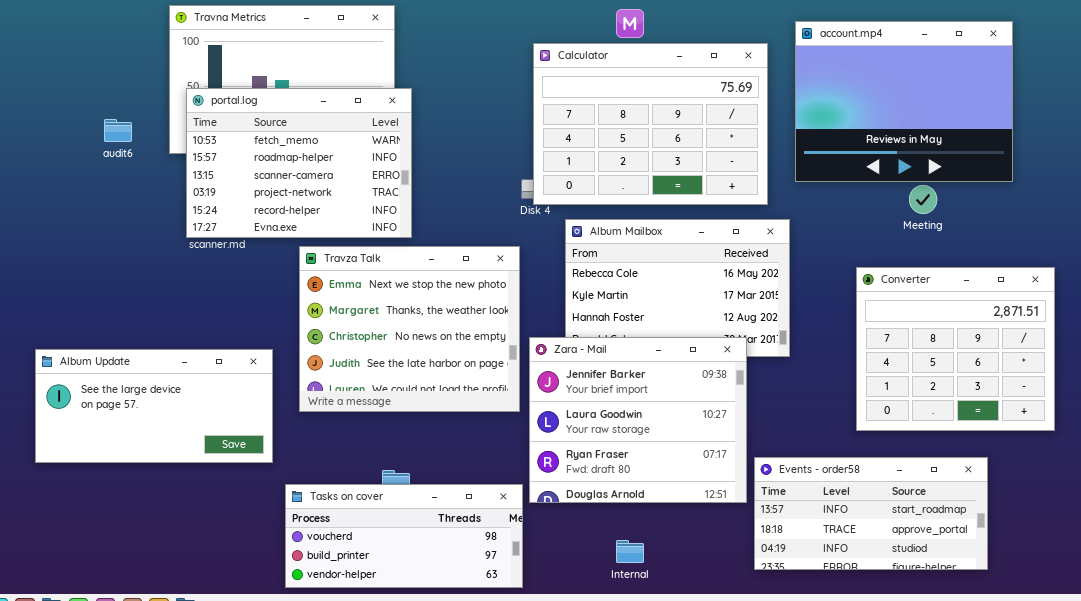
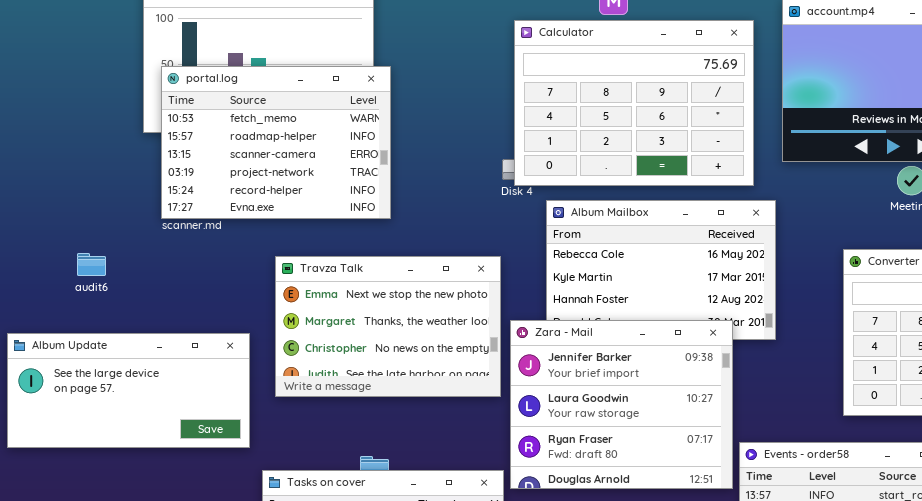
audit6: [104,119,132,142] -> [77,253,106,276], moved
Travza Talk: [299,246,520,412] -> [275,256,501,397], resized

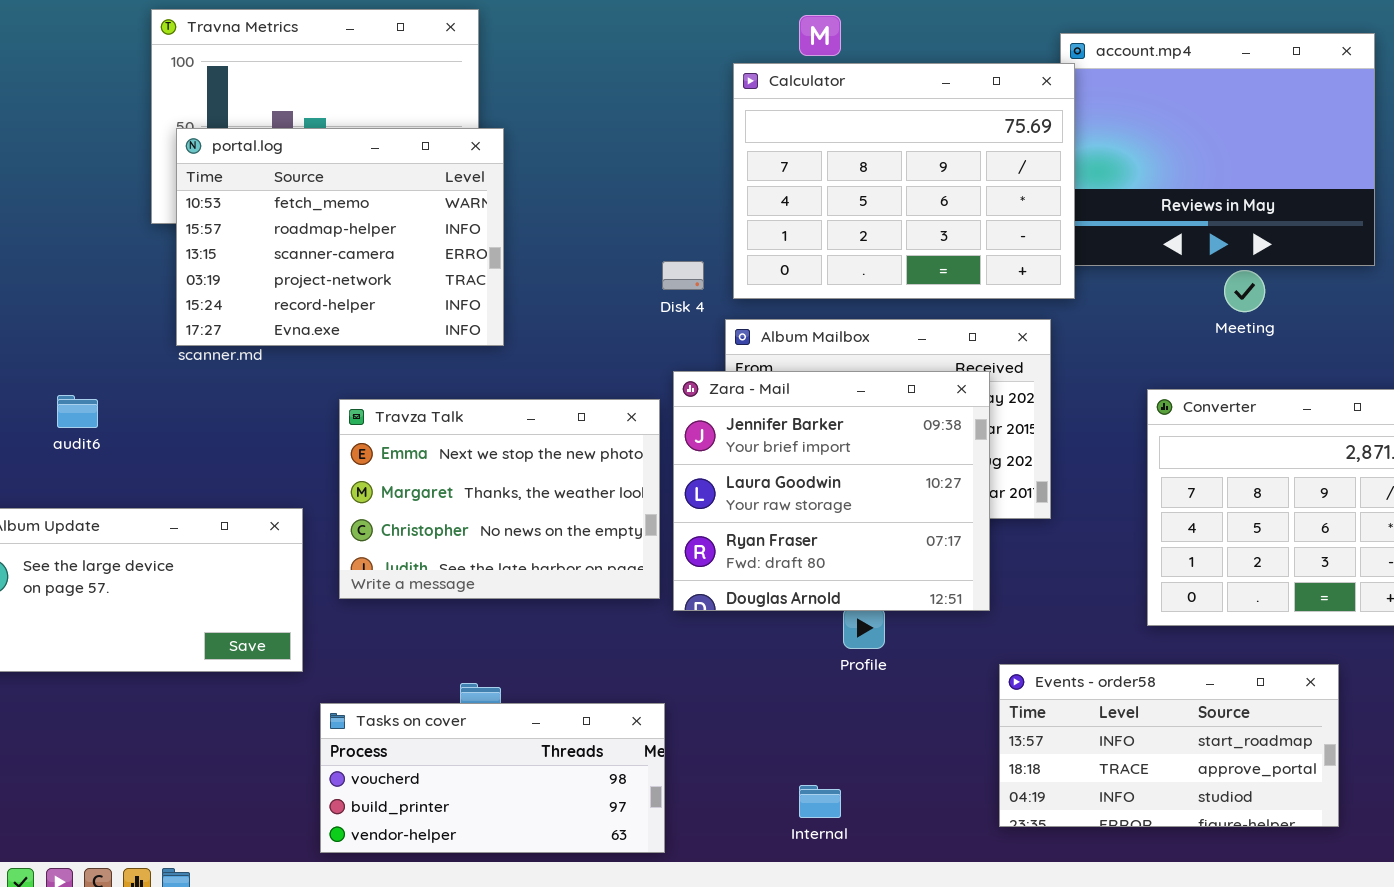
Calculator: [514,20,754,186] -> [733,63,1075,299], moved
Zara - Mail: [510,320,733,489] -> [673,371,990,611], moved

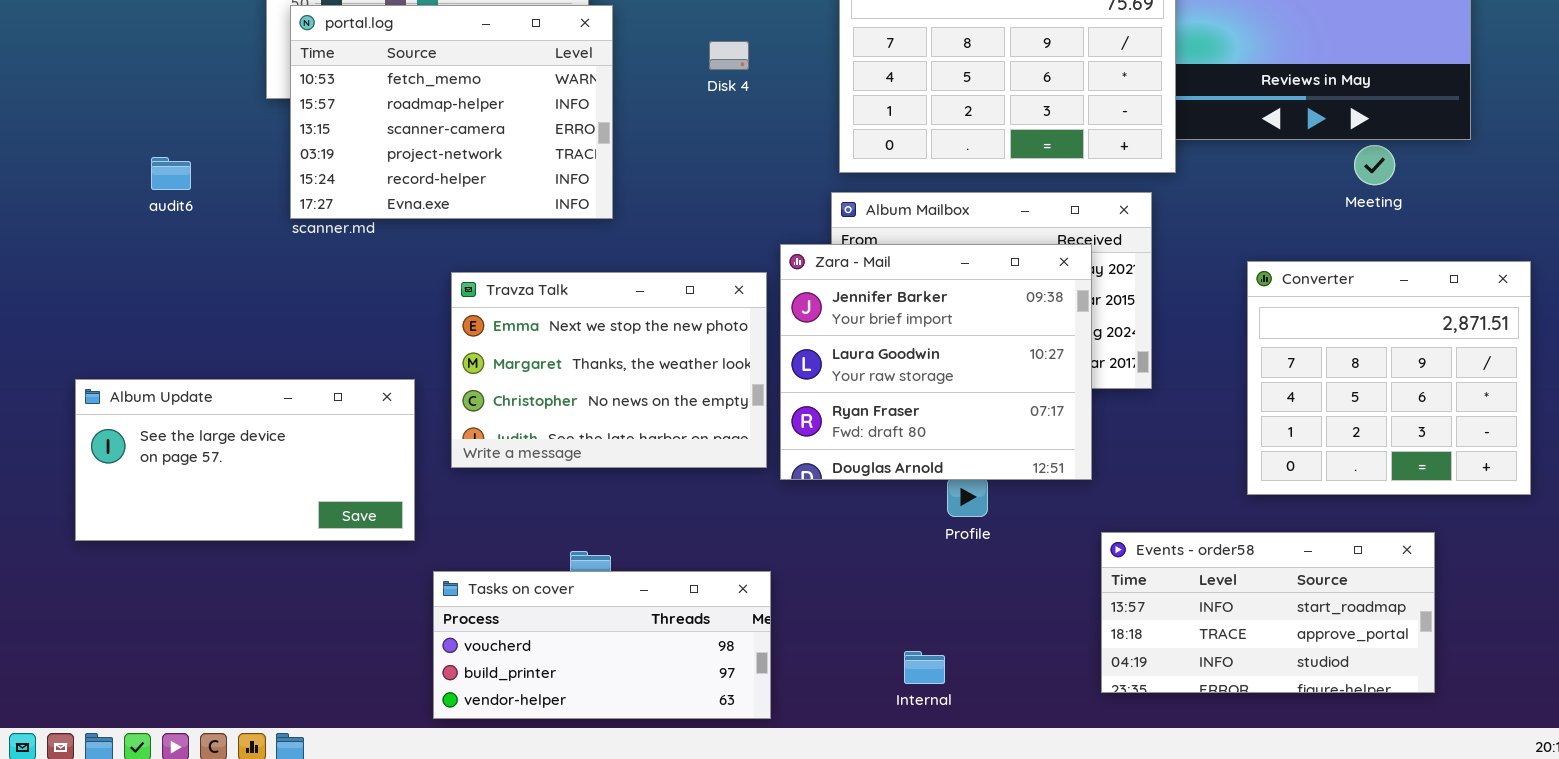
Disk 4: [662,261,704,290] -> [709,41,749,70], moved
Meeting: [1224,270,1265,312] -> [1354,145,1395,185], moved
audit6: [57,395,98,428] -> [151,157,191,190], moved

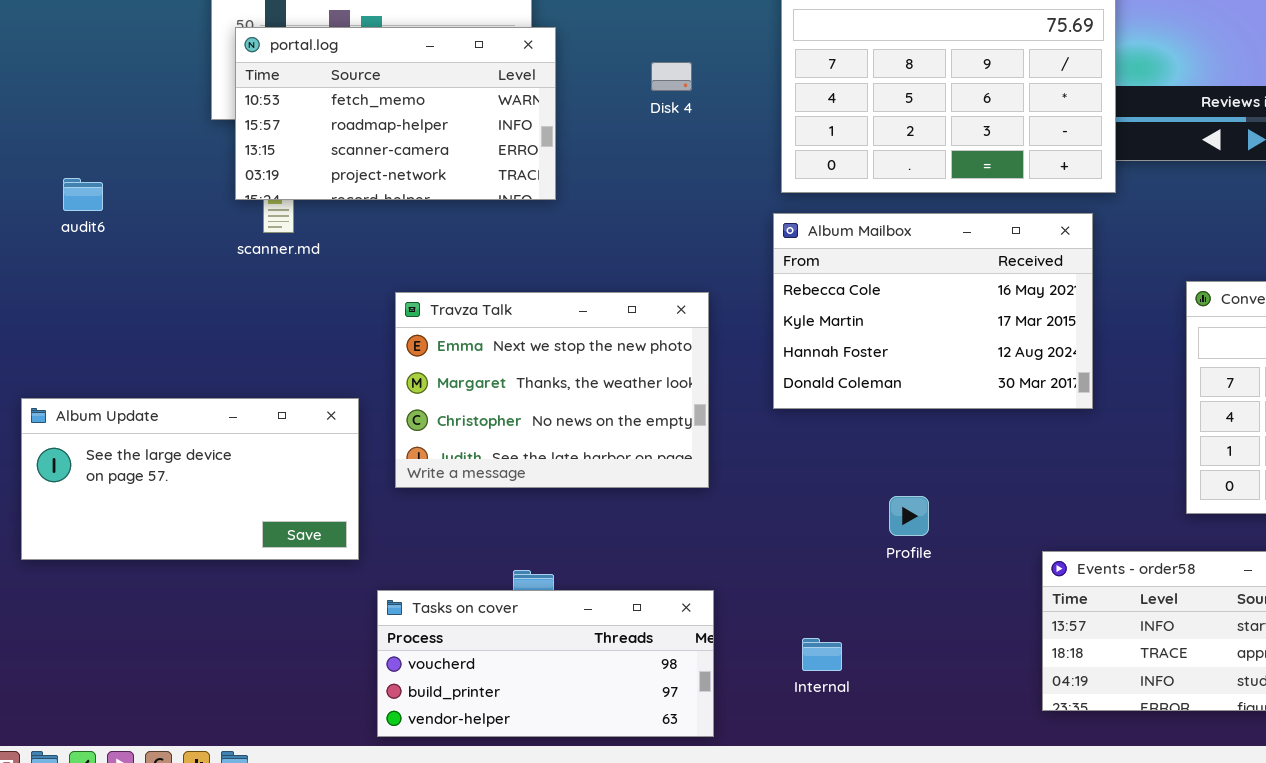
portal.log: [290,5,613,219] -> [235,27,556,200], resized
audit6: [151,157,191,190] -> [63,178,103,211], moved
Zara - Mail: [780,244,1092,480] -> none, closed
Internal: [904,651,945,684] -> [802,638,842,671], moved

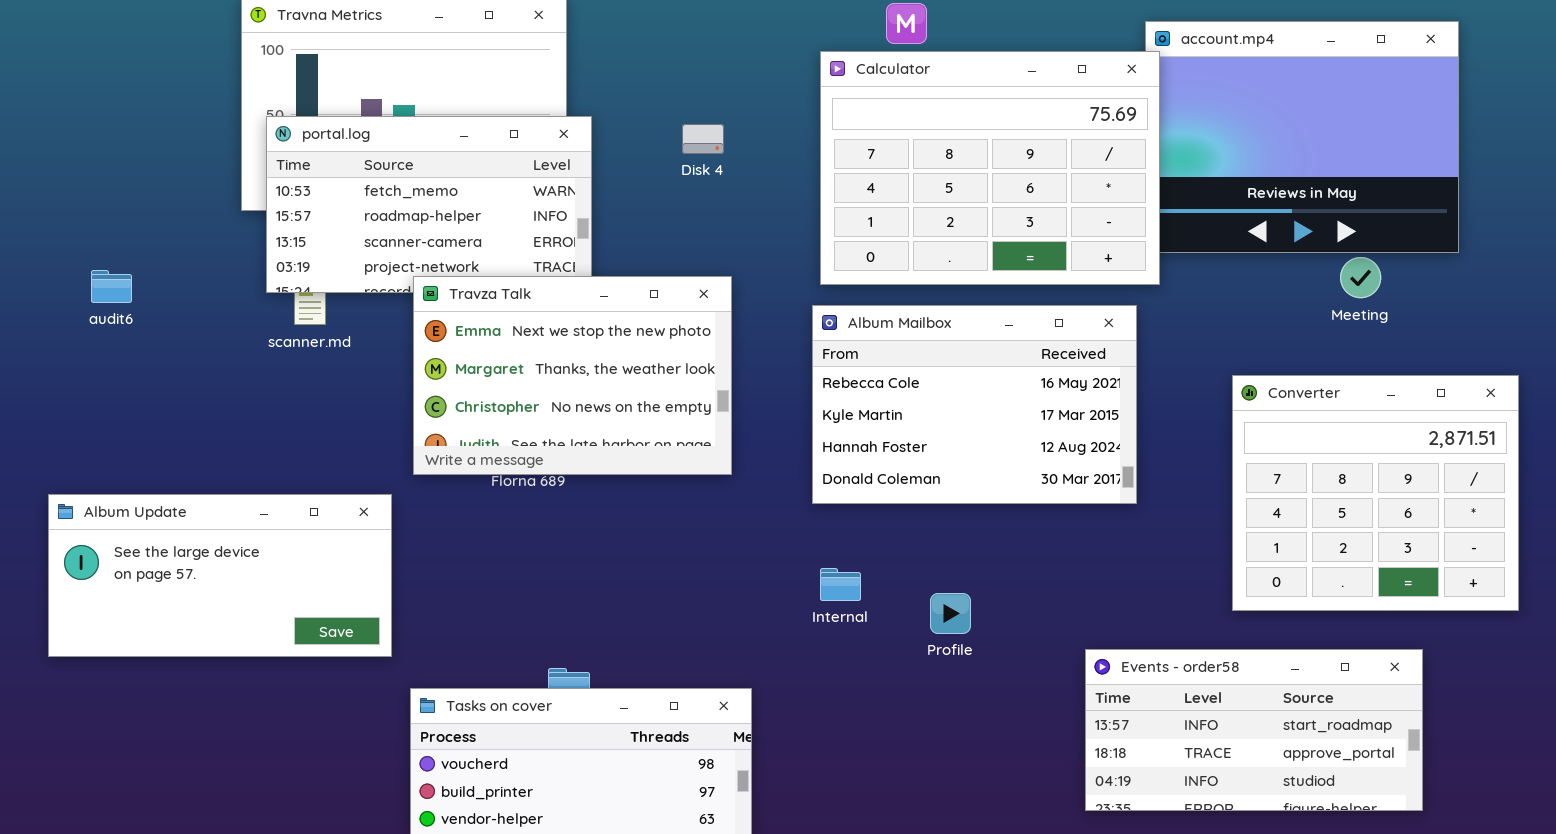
Disk 4: [651,62,692,91] -> [682,124,724,154], moved
Travza Talk: [395,292,709,488] -> [413,276,732,475], moved
Internal: [802,638,842,671] -> [820,568,861,601], moved

